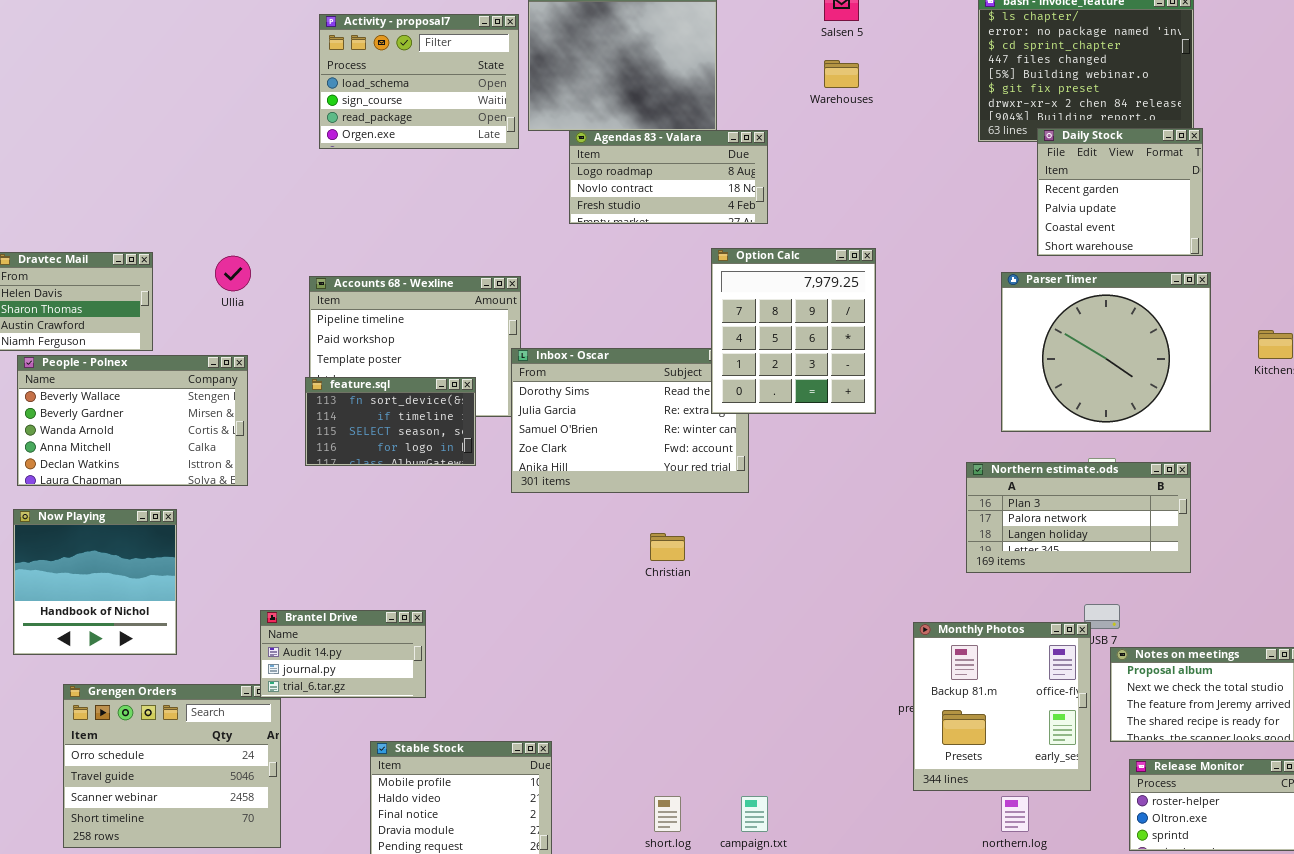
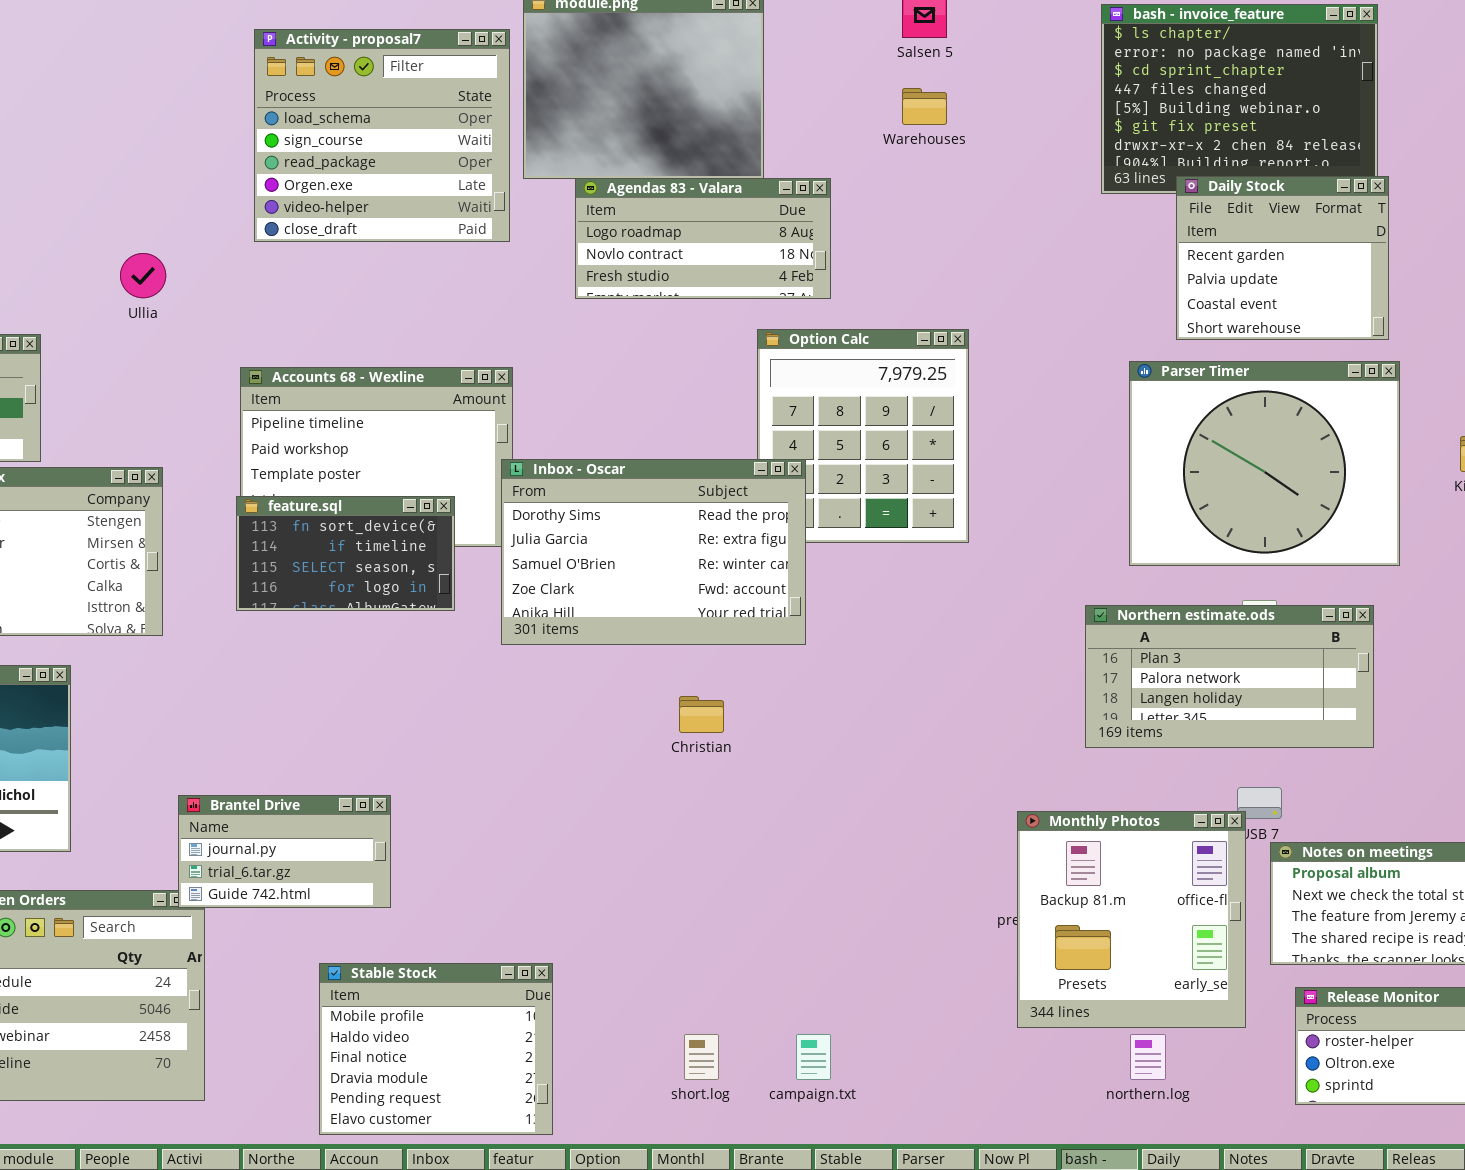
Activity - proposal7: [319,14,519,149] -> [254,29,510,242], resized
Ullia: [215,256,251,291] -> [120,253,166,298], moved
Inbox - Oscar: [511,348,749,493] -> [501,459,806,645], raised
Brantel Drive: [260,610,426,698] -> [178,795,391,908], scrolled down 1 row

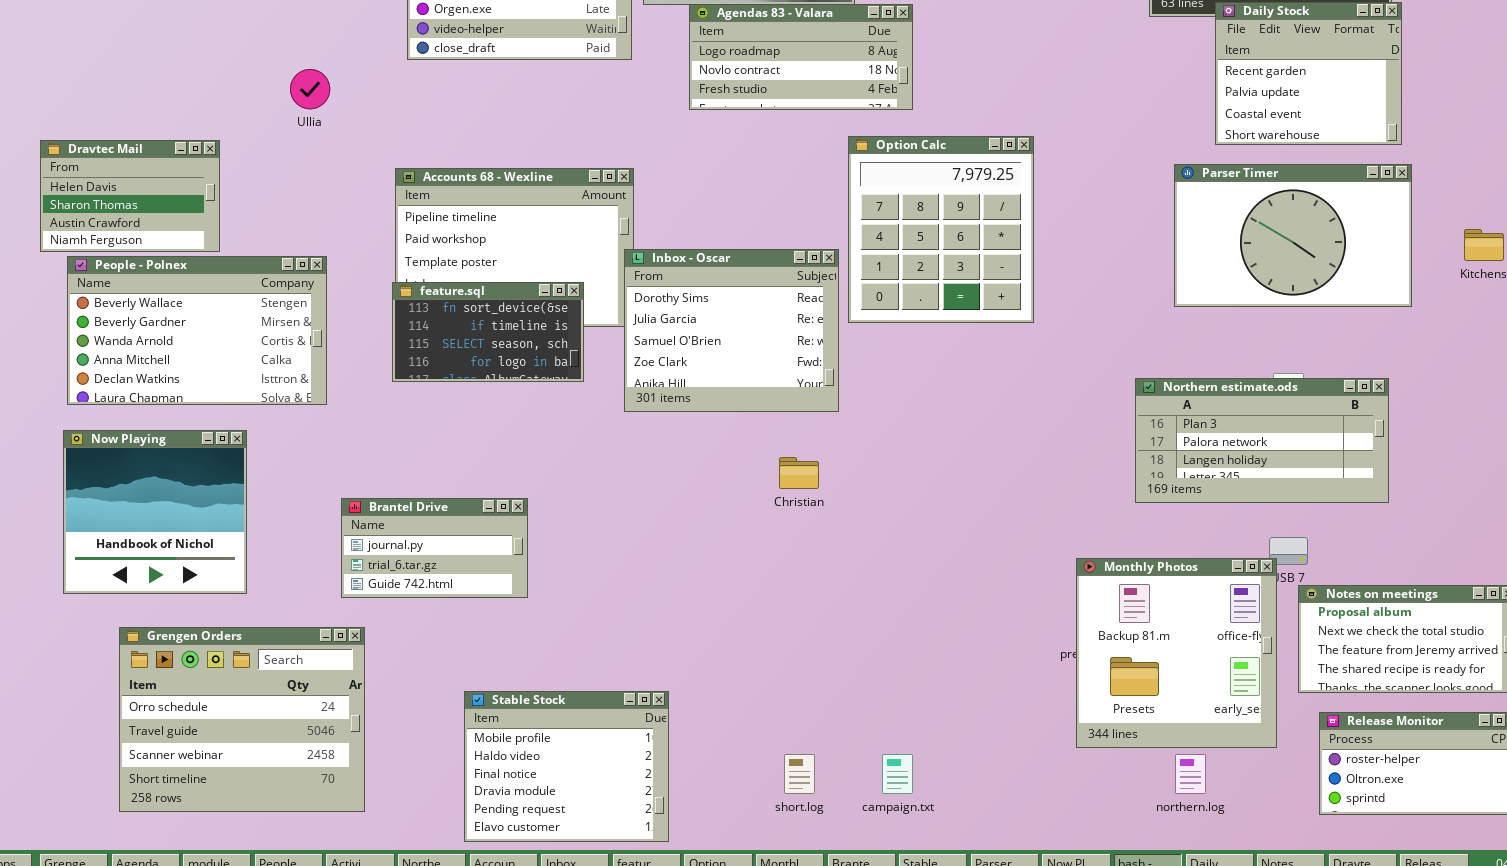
Parser Timer: [1129,361,1400,566] -> [1174,164,1412,307], resized
Inbox - Oscar: [501,459,806,645] -> [624,249,839,412], resized
Brantel Drive: [178,795,391,908] -> [341,498,528,598], moved

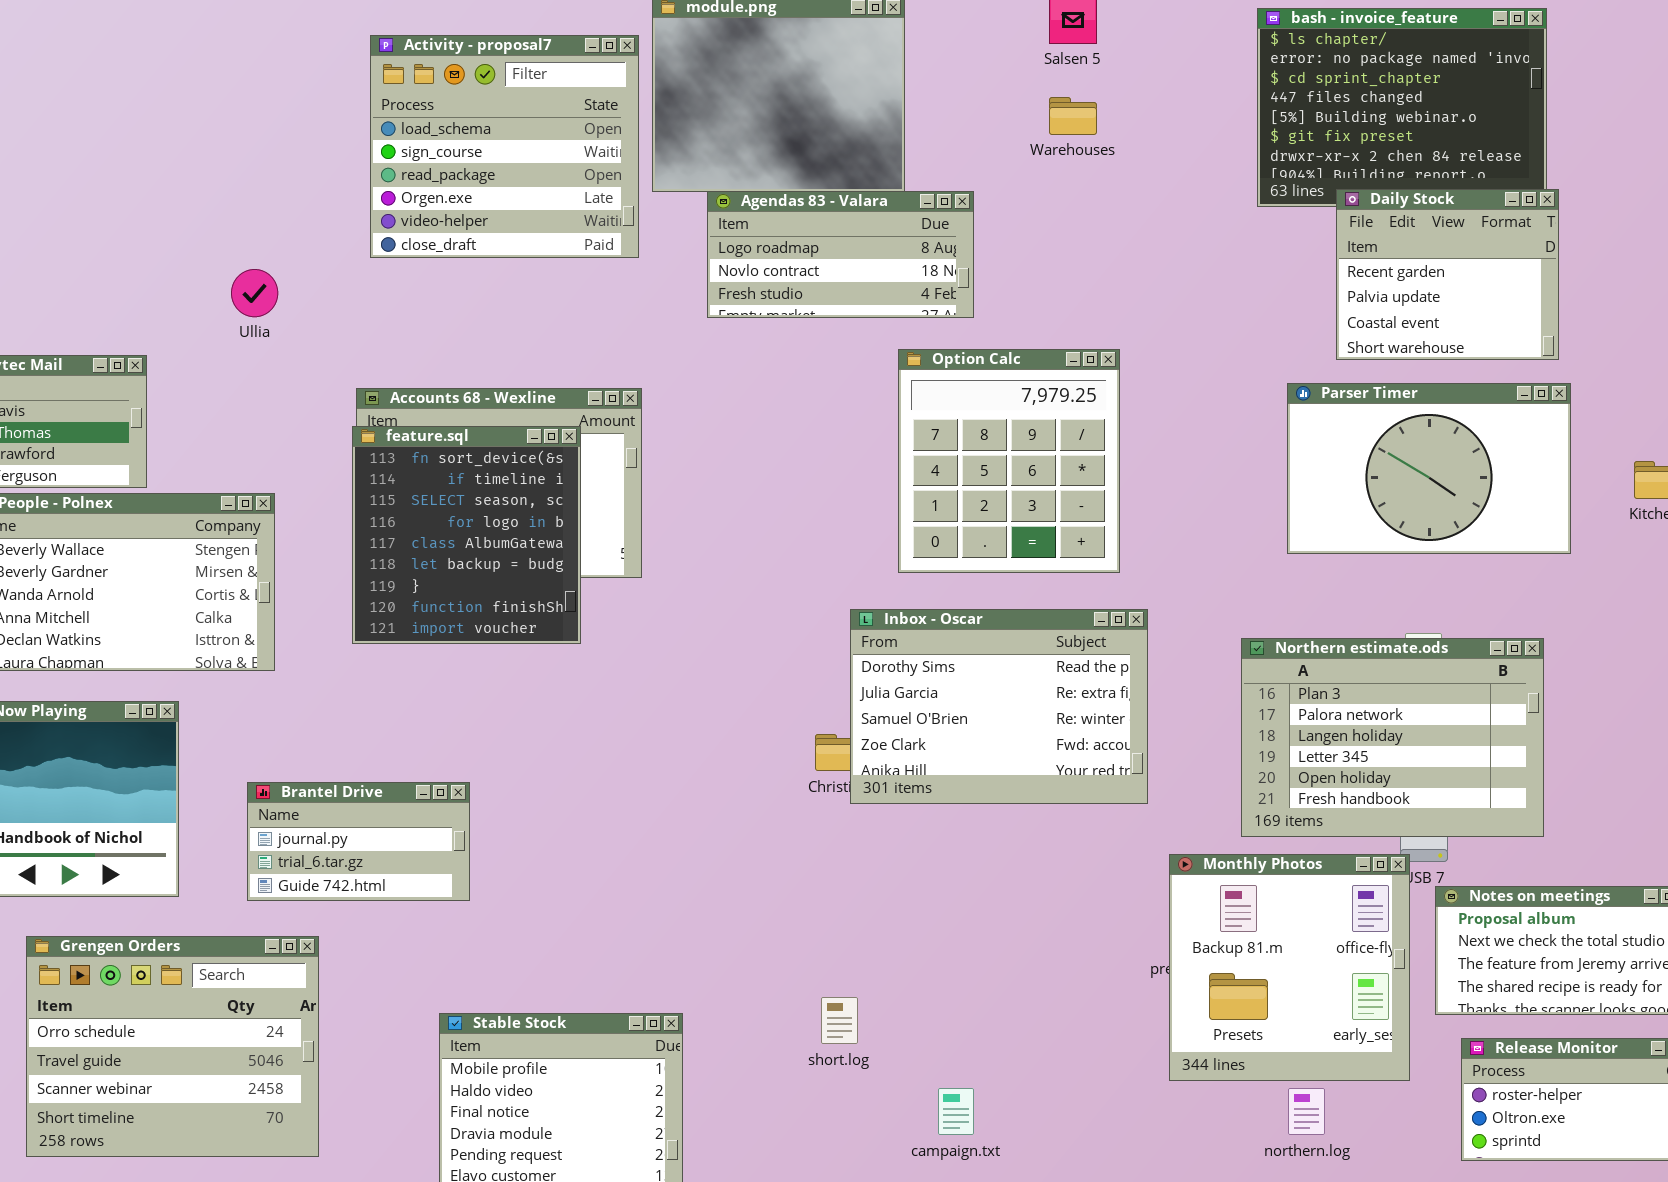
Inbox - Oscar: [624,249,839,412] -> [850,609,1148,804], moved, resized
feature.sql: [392,282,584,382] -> [352,426,581,644], resized
Northern estimate.ods: [1135,378,1389,503] -> [1241,638,1544,837], resized
Brantel Drive: [341,498,528,598] -> [247,782,470,901], moved
short.log: [784,754,815,794] -> [821,997,858,1044], moved

